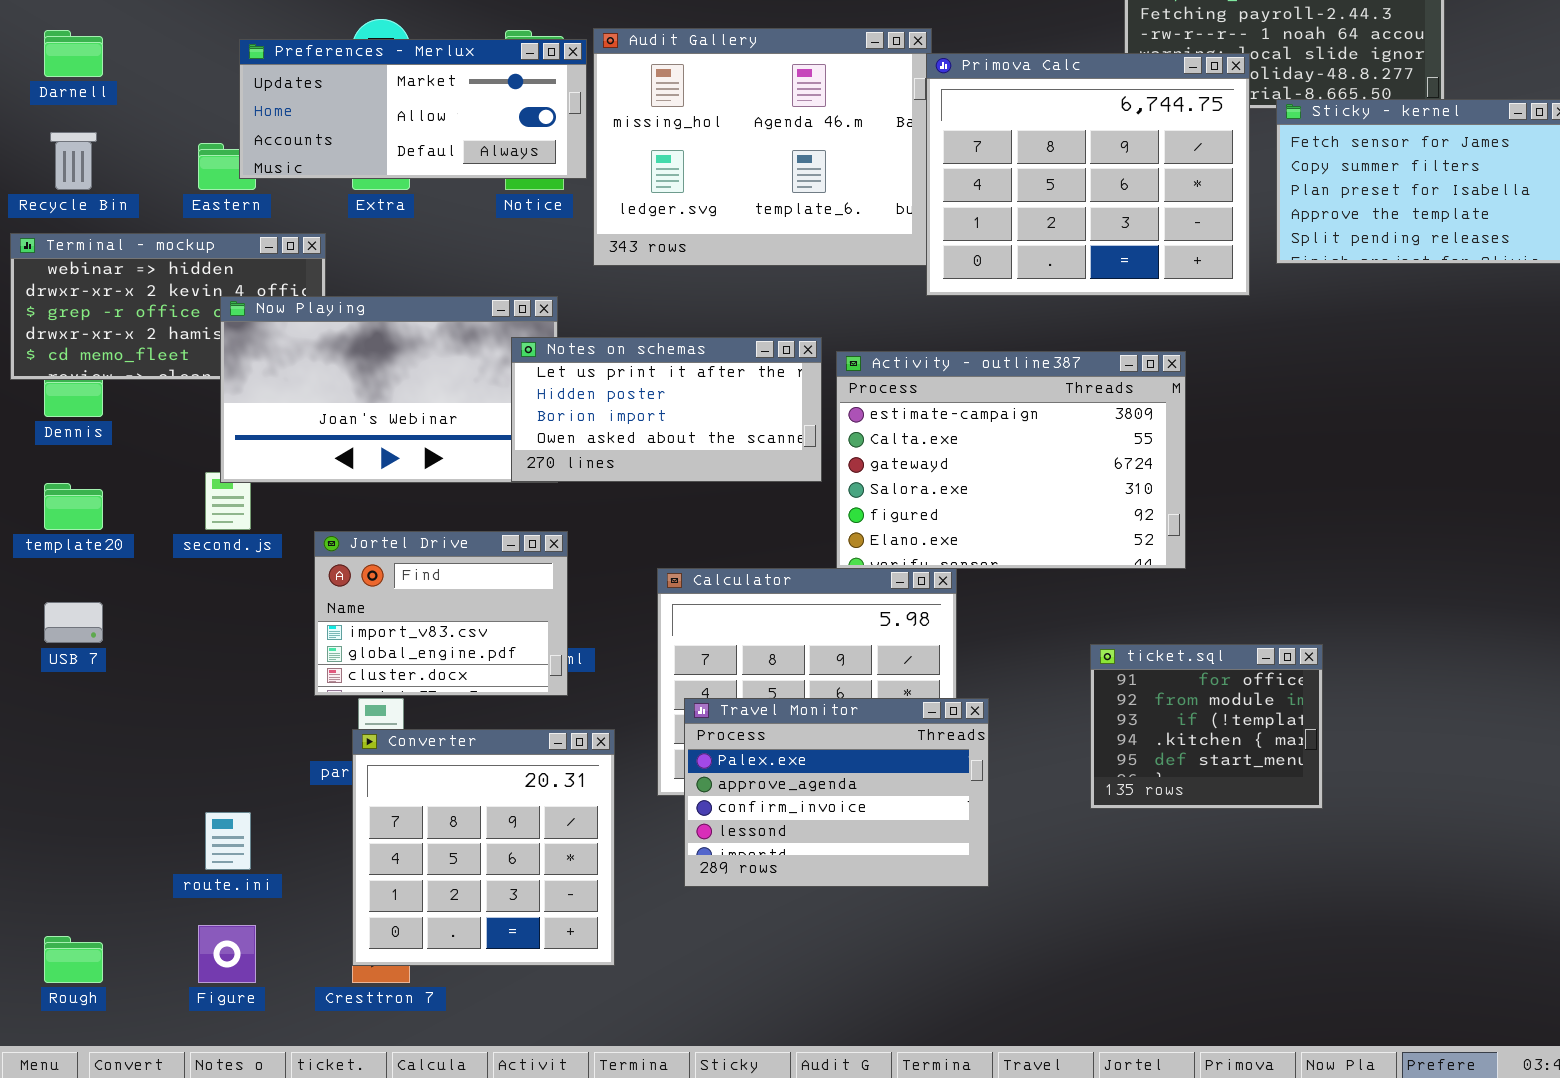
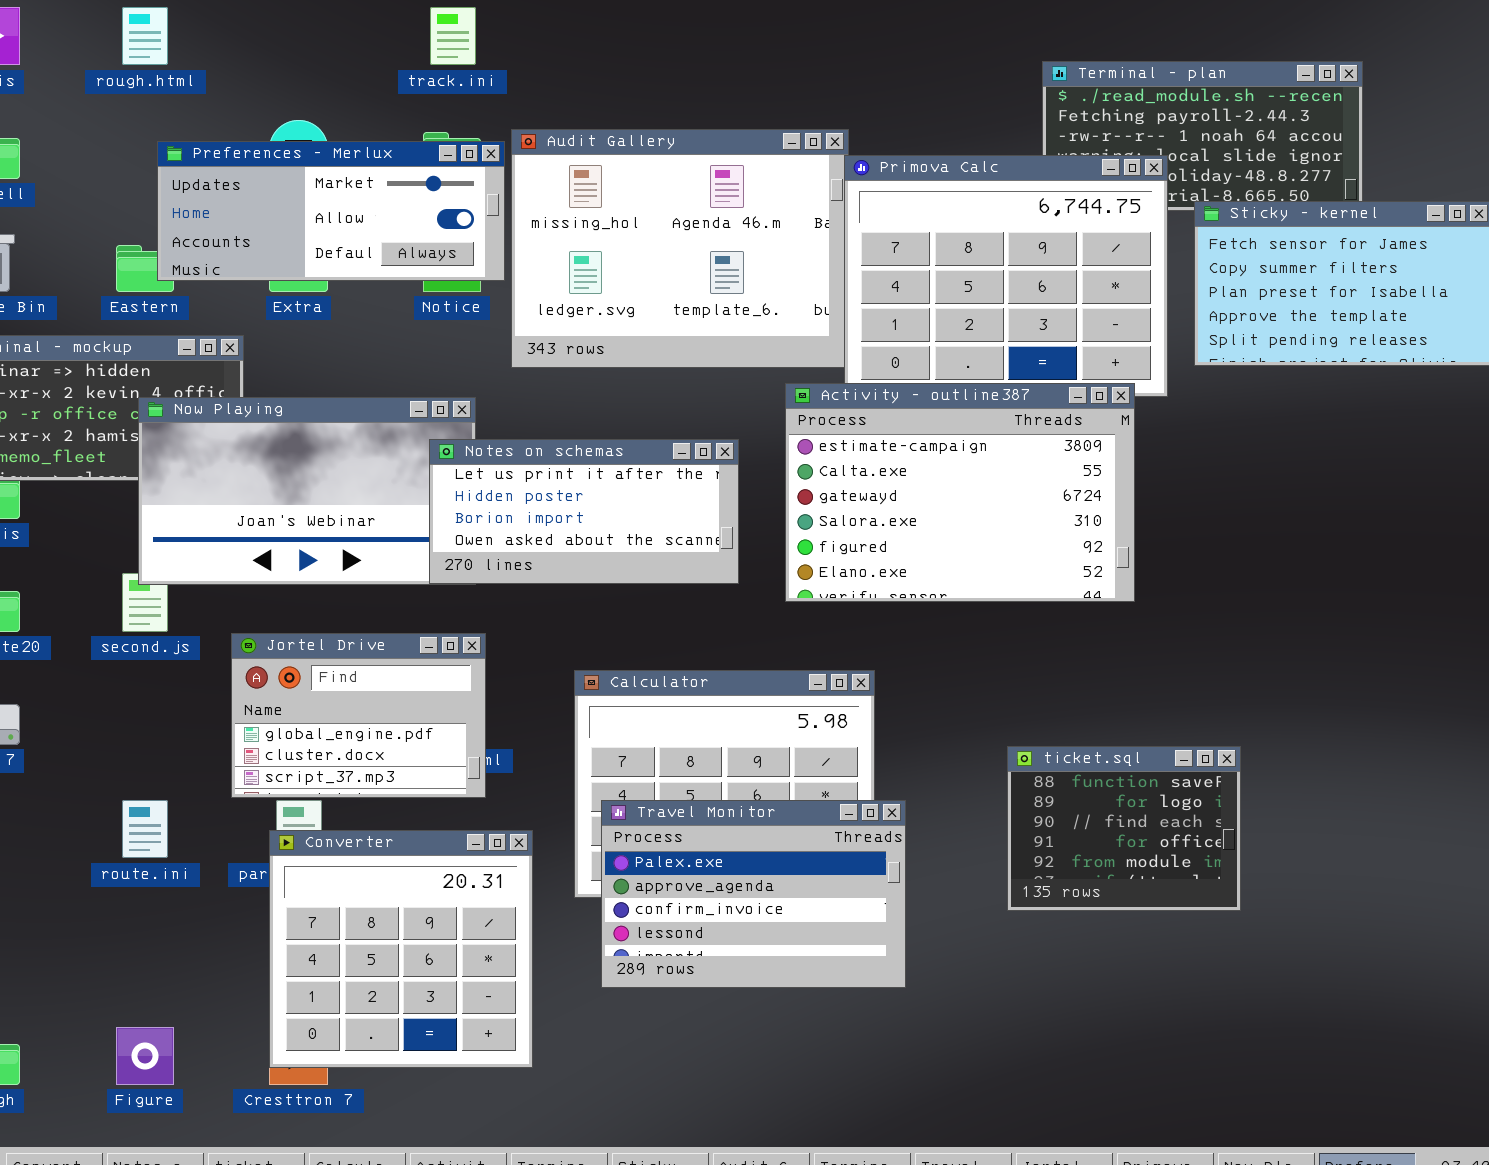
Activity - outline387: [836,351,1186,569] -> [785,383,1135,602], moved
Jortel Drive: [314,531,568,696] -> [231,633,486,798], scrolled down 1 row
ticket.sql: [1090,644,1323,809] -> [1007,746,1241,911], scrolled up 3 rows
route.ini: [205,812,251,870] -> [122,800,168,858], moved

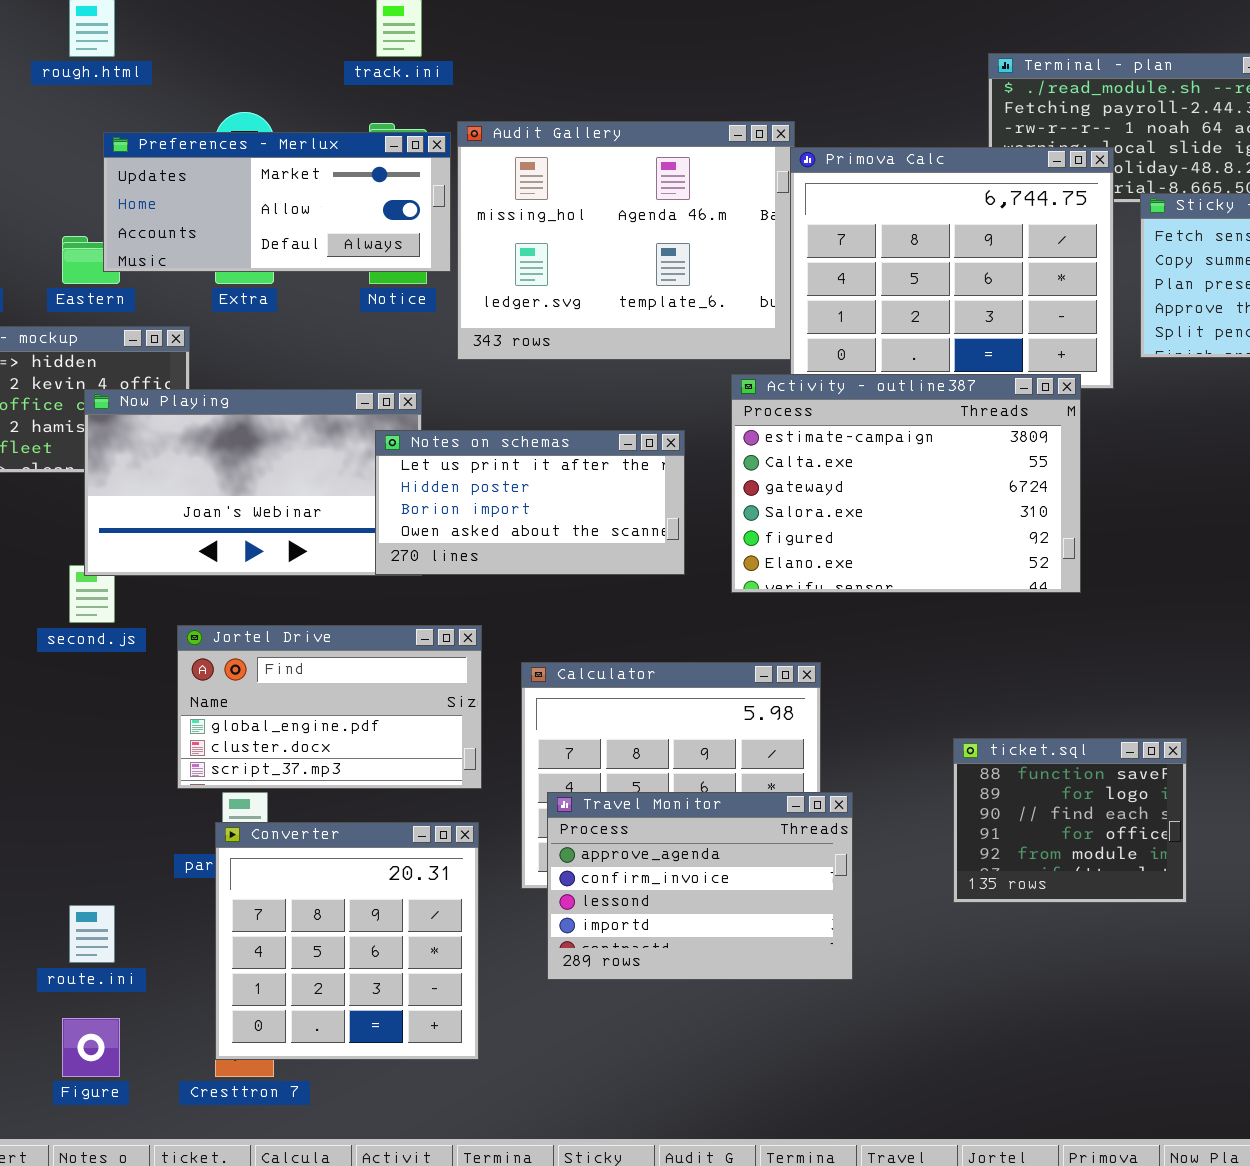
Jortel Drive: [231,633,486,798] -> [177,625,482,789], resized
route.ini: [122,800,168,858] -> [69,905,115,963], moved
Travel Monitor: [601,800,906,988] -> [547,792,853,980], scrolled down 1 row

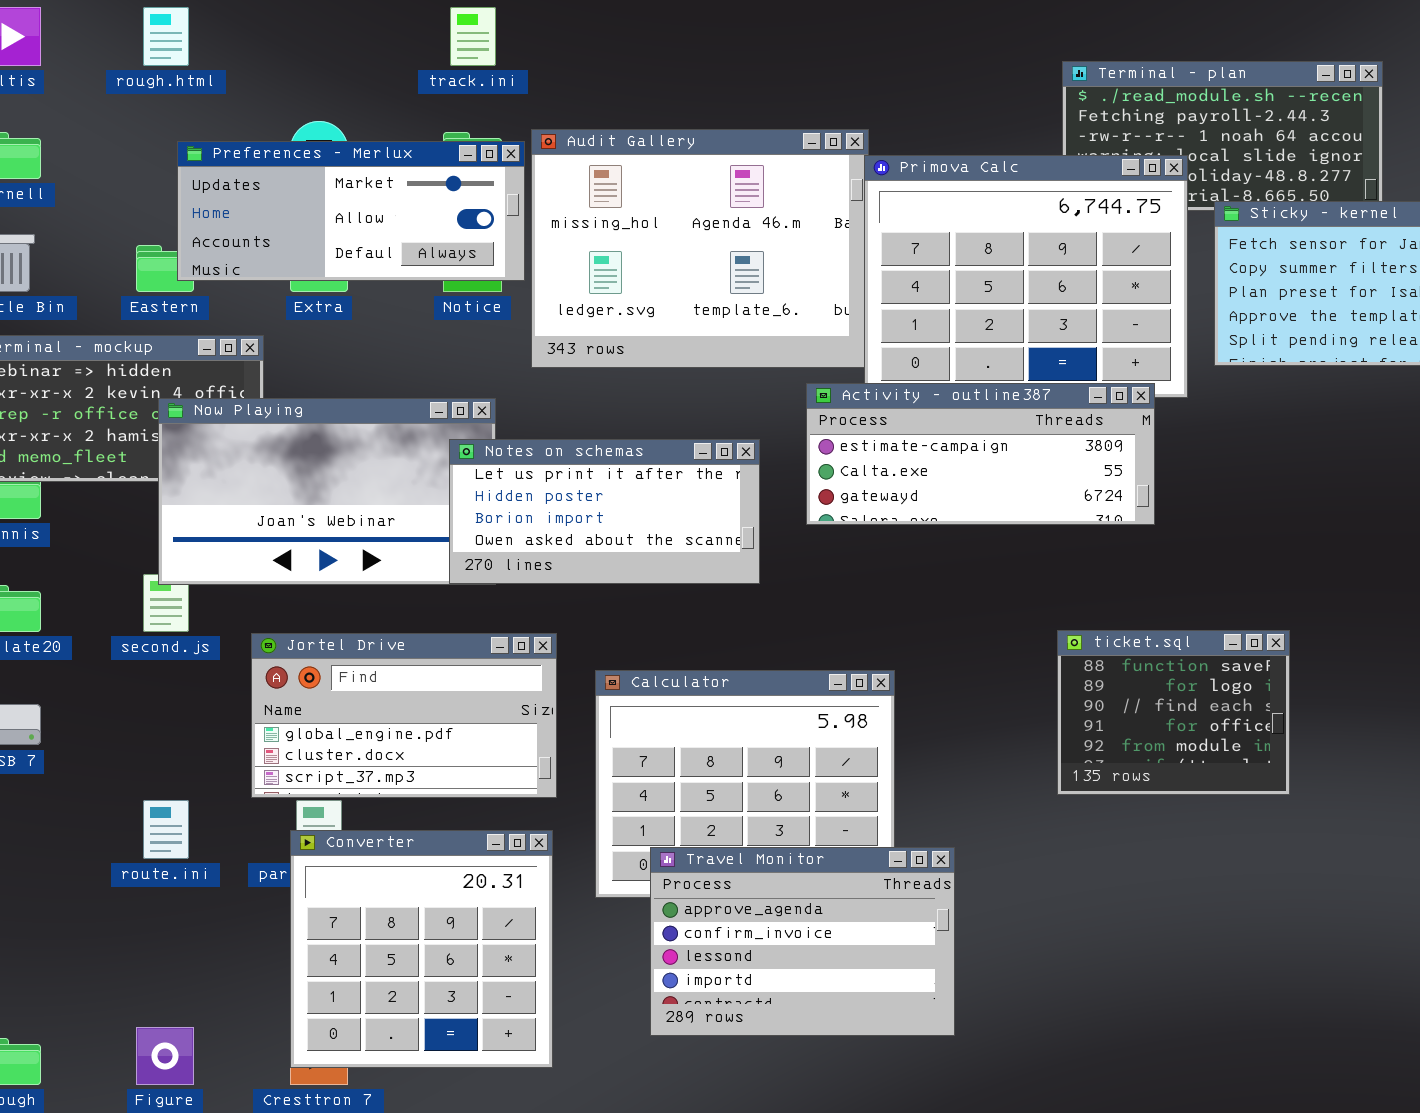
Activity - outline387: [731,374,1081,593] -> [806,383,1155,525], resized
ticket.sql: [953,738,1187,903] -> [1057,630,1290,795], moved
Travel Monitor: [547,792,853,980] -> [650,847,955,1036], moved
route.ini: [69,905,115,963] -> [143,800,189,859], moved

